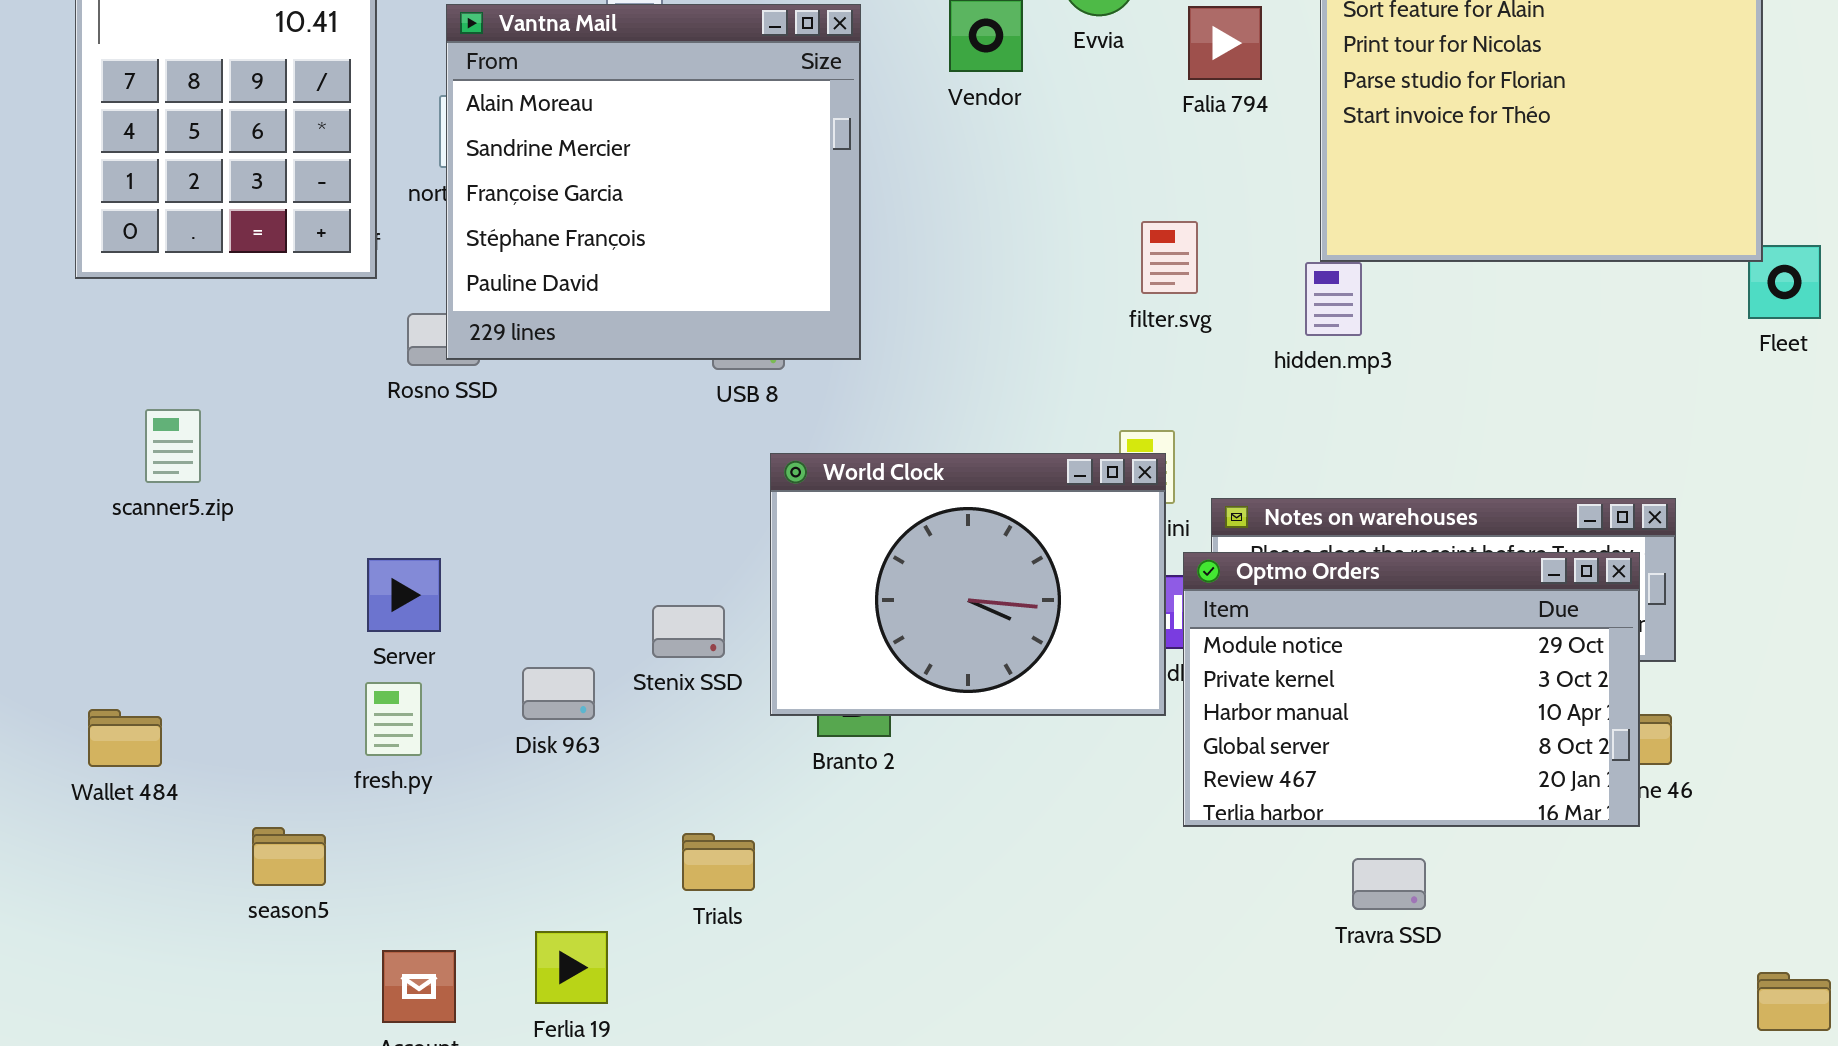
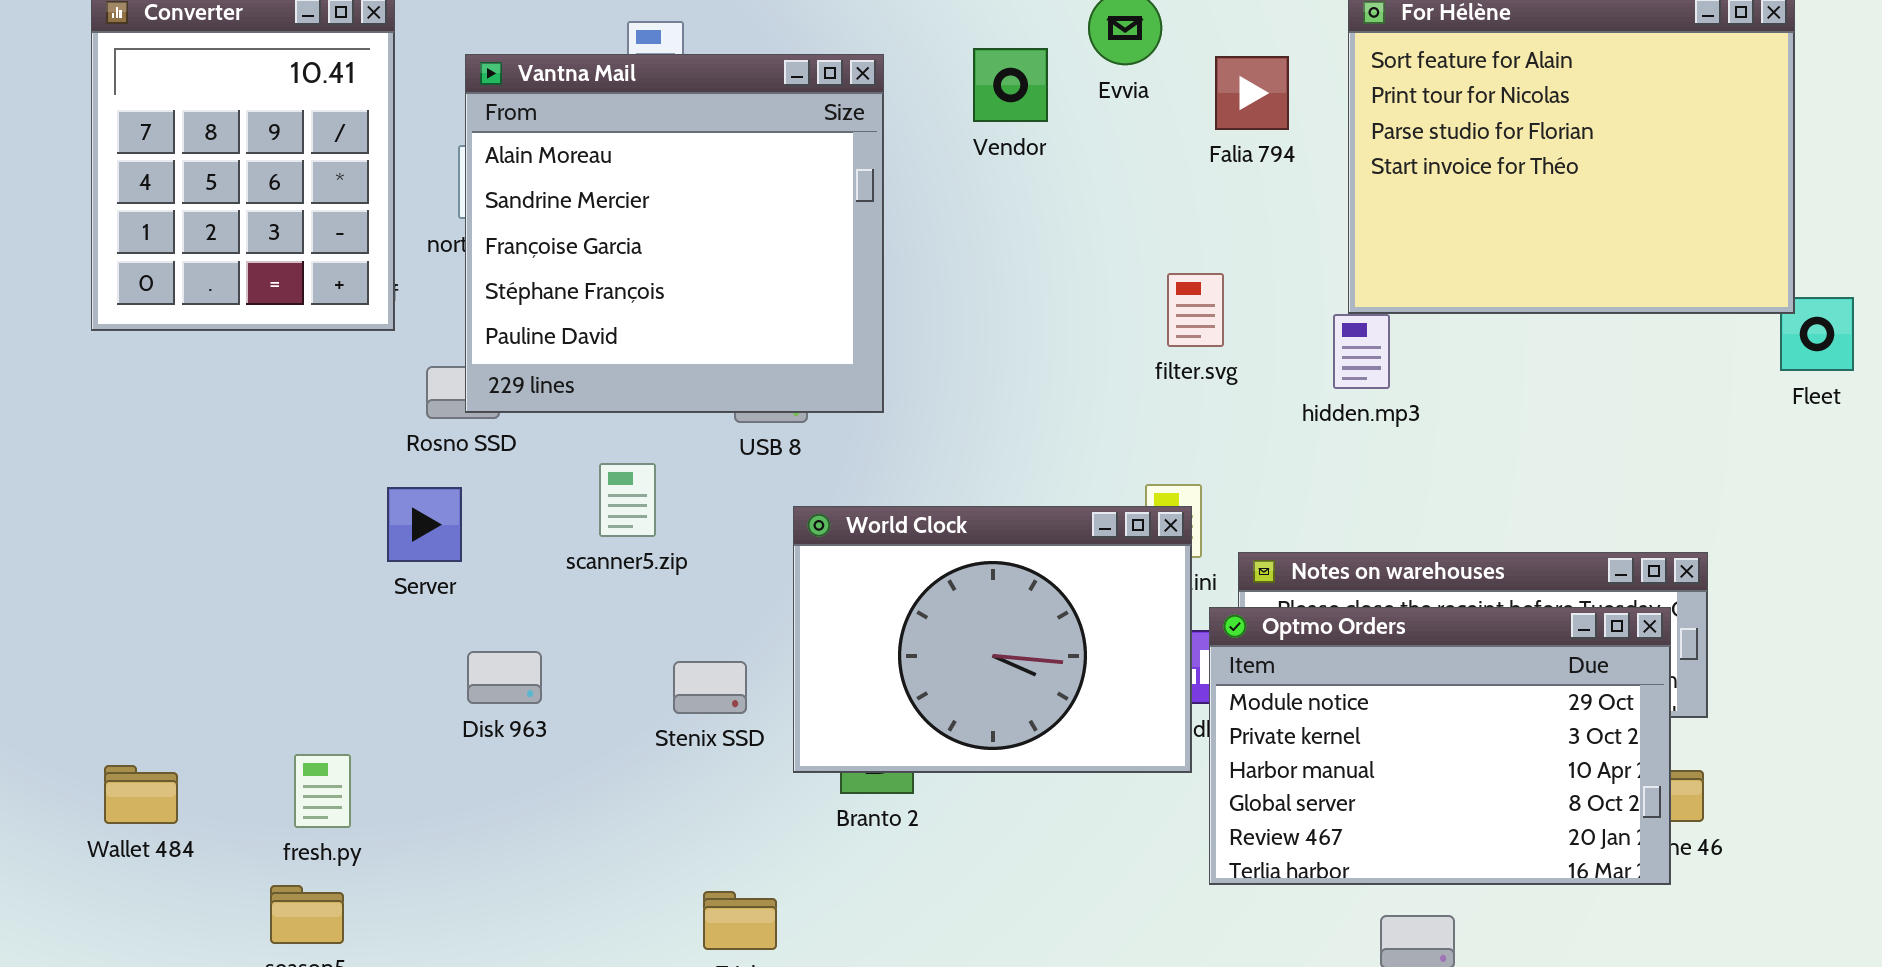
scanner5.zip: [145,409,201,483] -> [599,463,656,537], moved
Server: [367,558,441,632] -> [387,487,462,562], moved
Disk 963: [522,667,595,720] -> [467,651,542,704], moved
fresh.py: [365,682,422,756] -> [294,754,351,828], moved

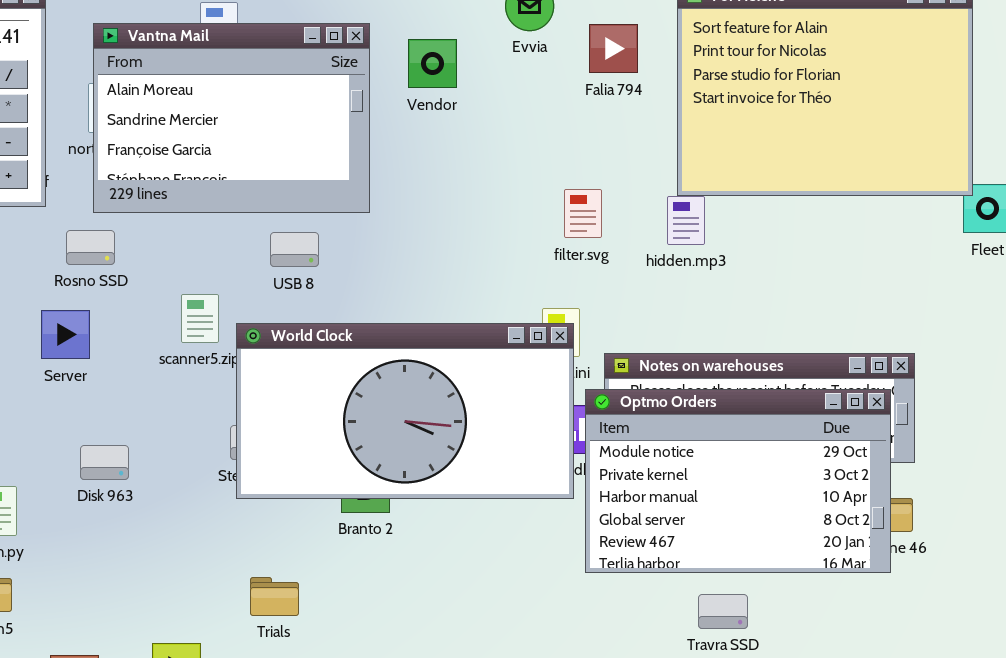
Vendor: [973,48,1048,122] -> [408,39,457,88], moved
Vantna Mail: [465,54,884,413] -> [93,23,370,213], resized
filter.svg: [1167,273,1224,347] -> [564,189,602,238], moved
World Clock: [793,506,1192,773] -> [236,323,574,499], resized
Disk 963: [467,651,542,704] -> [80,445,129,480], moved

